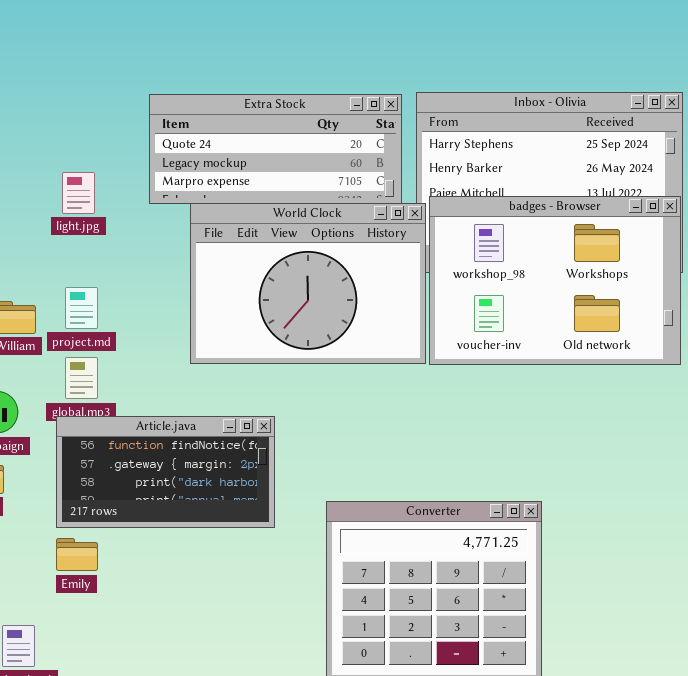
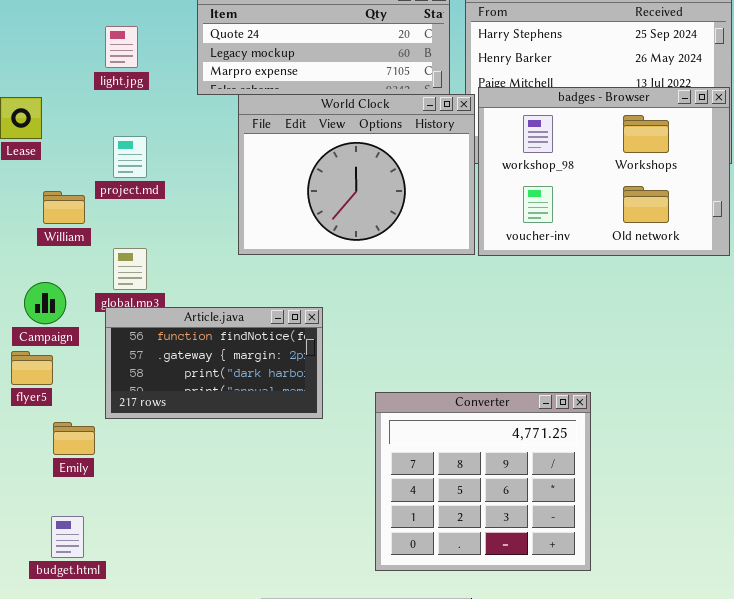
light.jpg: [62,172,95,214] -> [105,26,138,68], moved
project.md: [65,287,98,329] -> [113,136,147,178], moved
Emily: [56,538,98,571] -> [53,422,95,455], moved

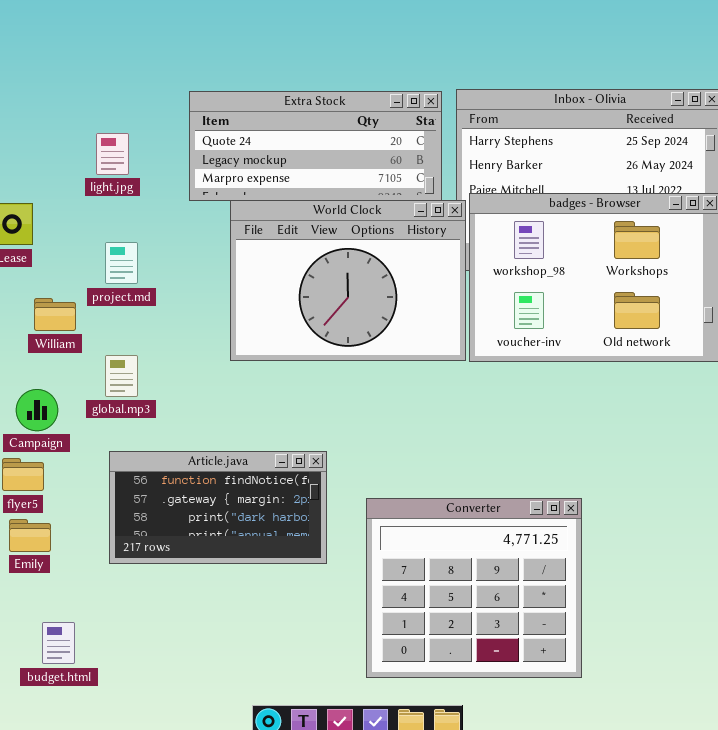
Article.java: [105,307,323,419] -> [109,451,327,564], moved
Emily: [53,422,95,455] -> [9,519,51,552], moved

